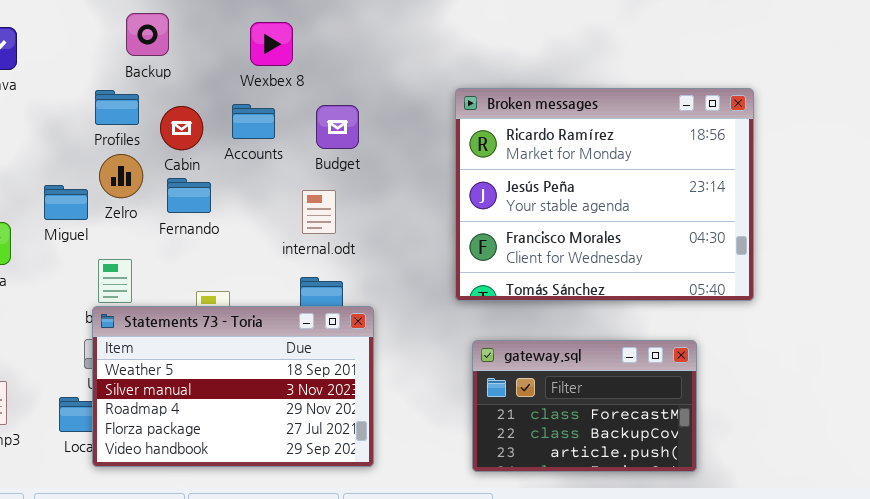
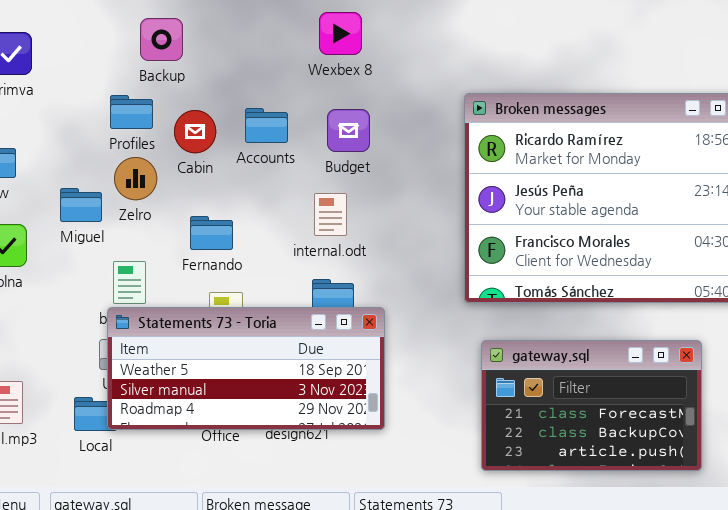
Wexbex 8: [250,22,293,66] -> [319,12,362,55], moved
Fernando: [167,178,211,213] -> [190,216,233,250], moved
Statements 73 - Toria: [92,306,374,467] -> [107,307,385,430], resized

